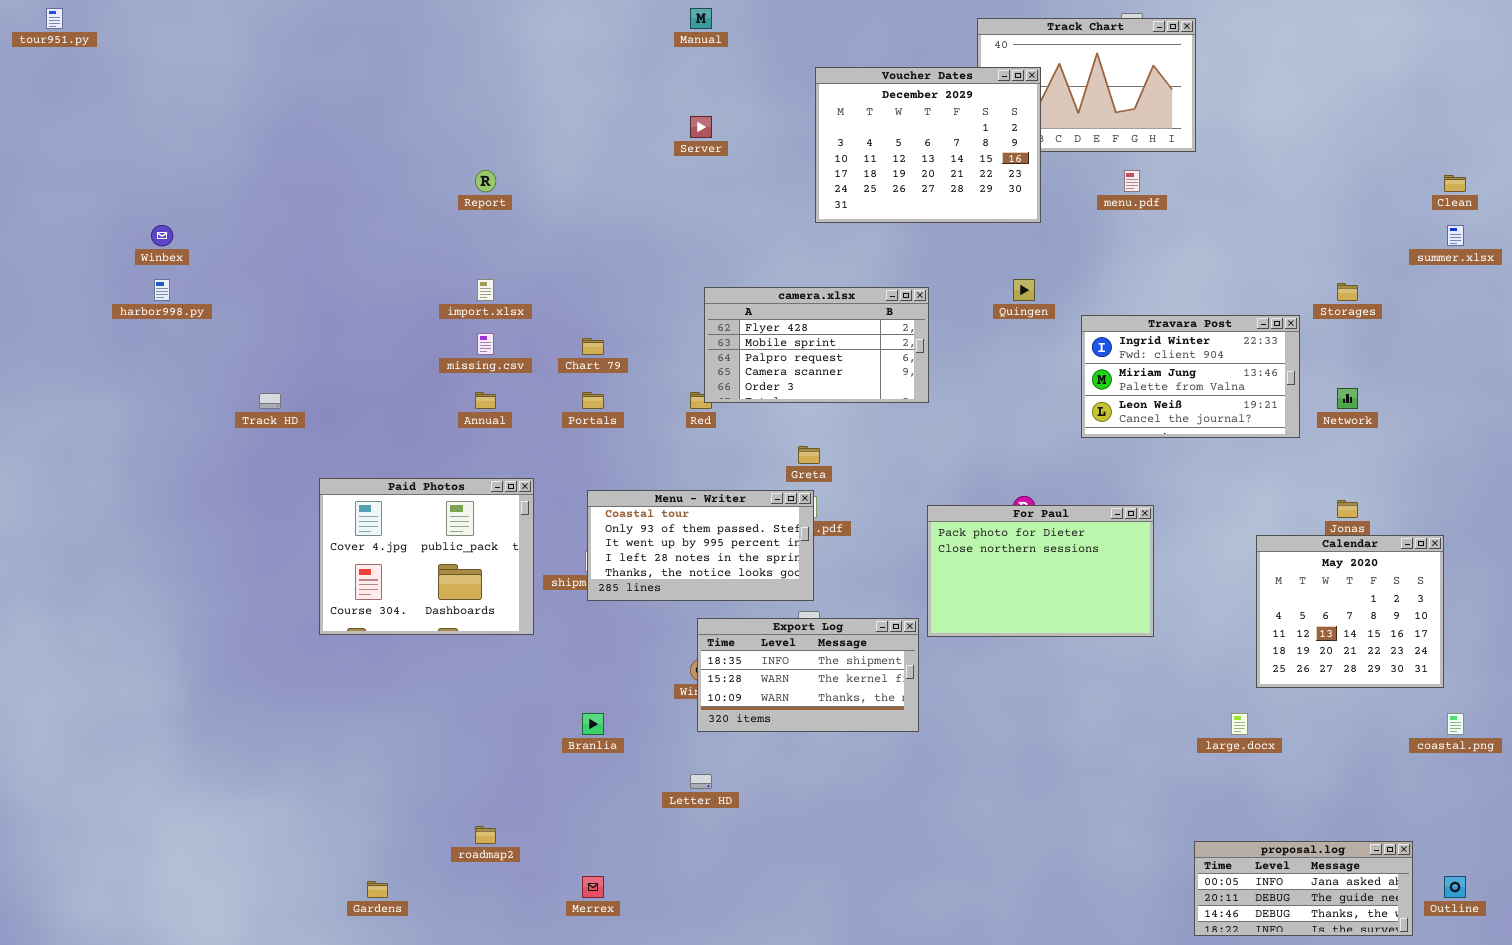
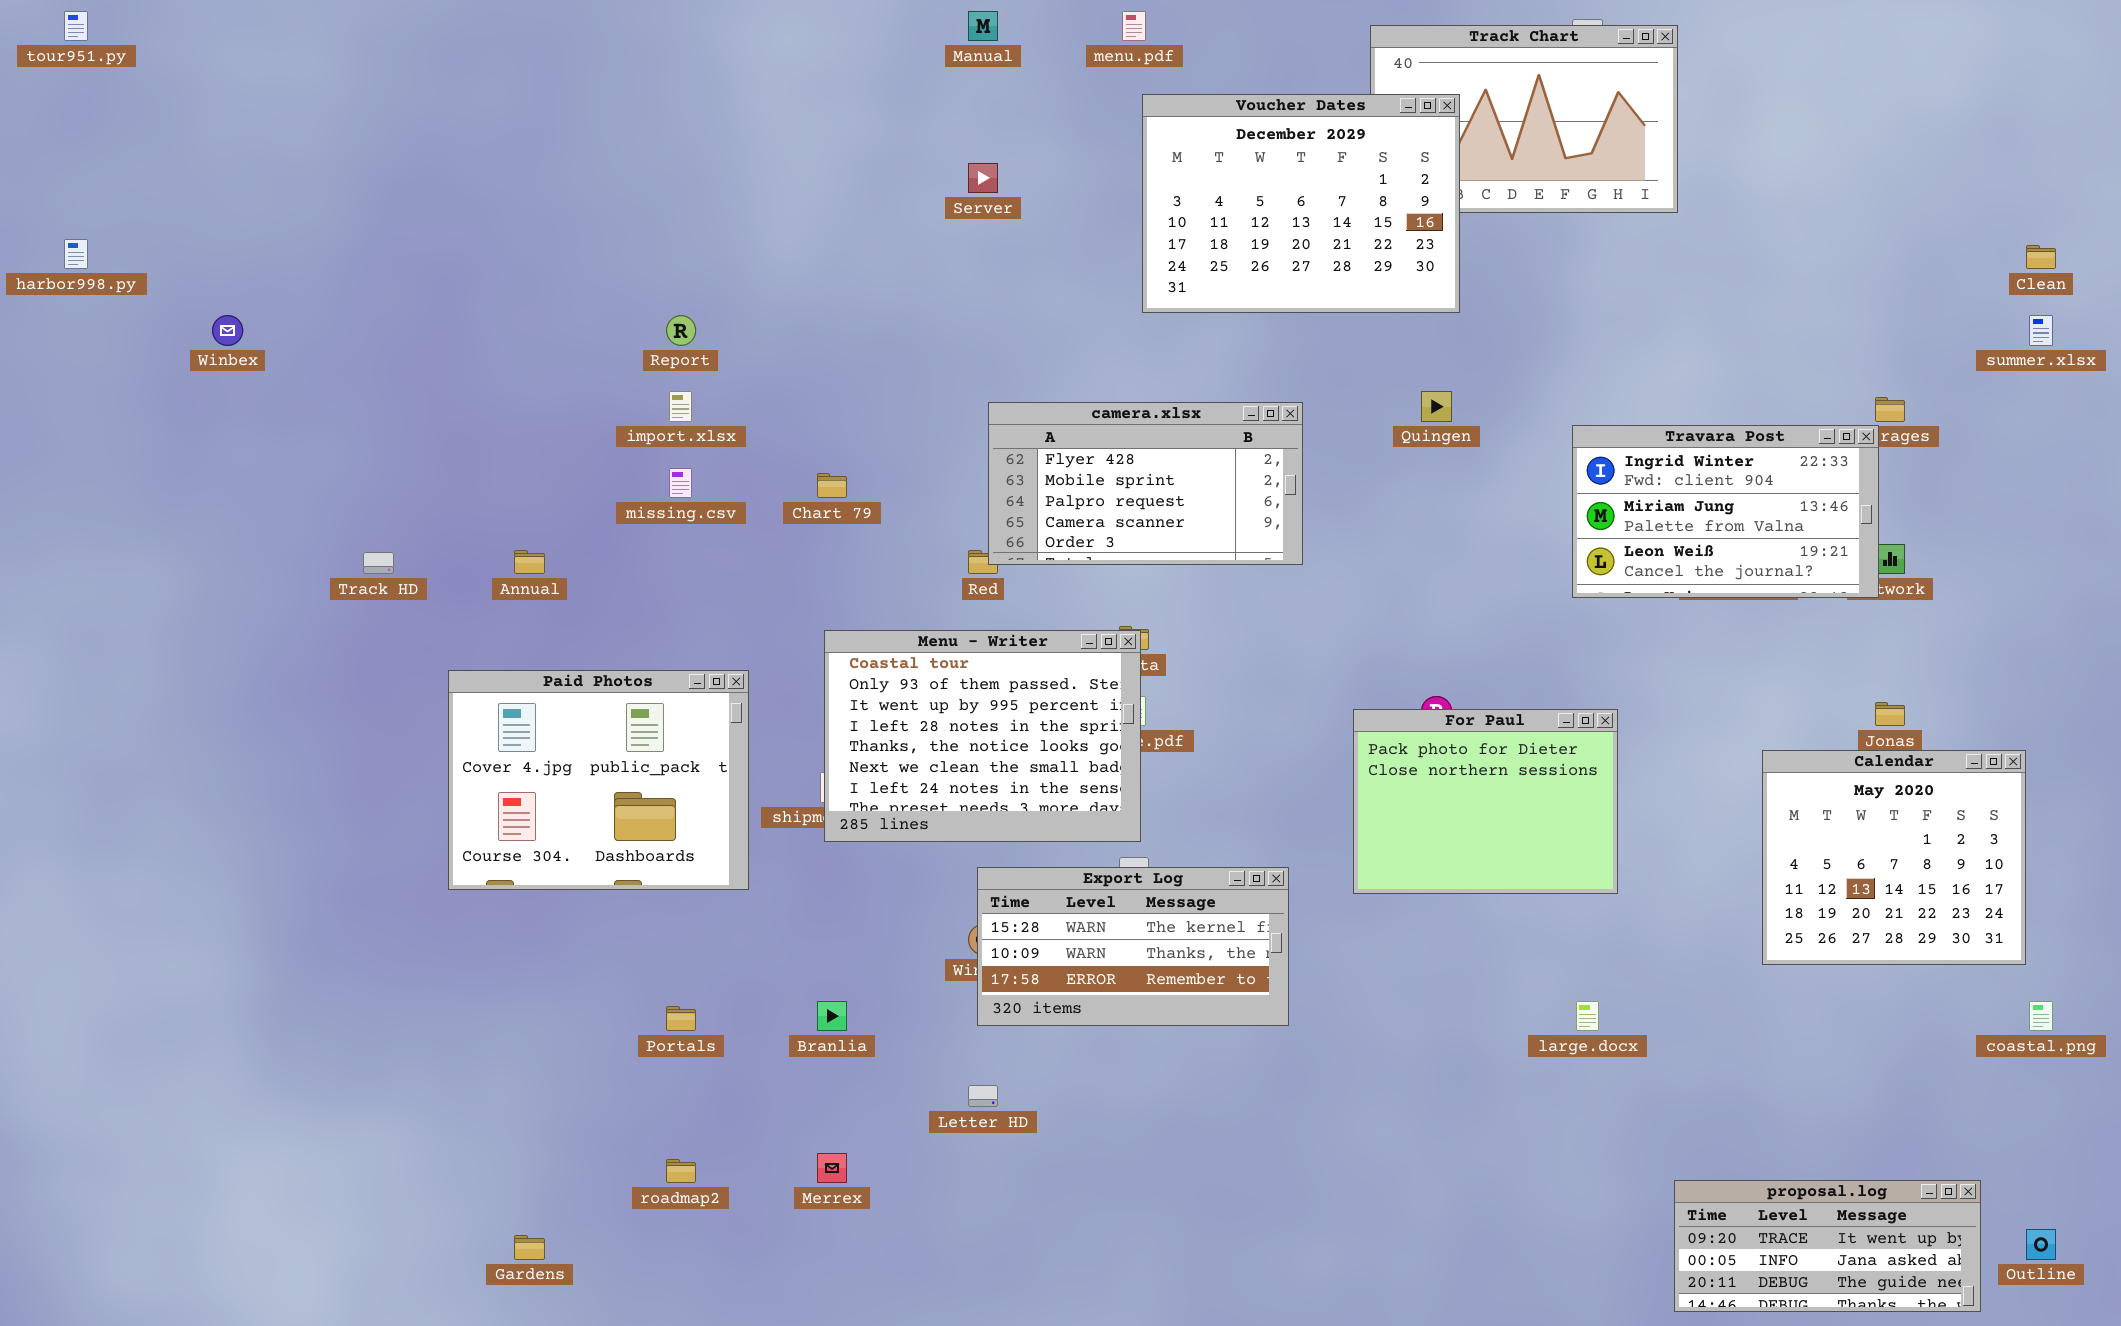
Report: [475,170,496,192] -> [666,315,696,346], moved
menu.pdf: [1124,170,1140,192] -> [1122,11,1146,41], moved
harbor998.py: [154,279,170,301] -> [64,239,88,269], moved
Travara Post: [1081,315,1300,438] -> [1572,425,1879,598], moved
Annual: [475,392,496,409] -> [514,550,545,574], moved
Portals: [582,392,604,409] -> [666,1006,696,1031], moved
Menu - Writer: [587,490,814,601] -> [824,630,1141,842], resized
For Paul: [927,505,1154,637] -> [1353,709,1618,894], resized
Export Log: [697,618,919,732] -> [977,867,1289,1026], scrolled down 1 row
large.docx: [1231,713,1248,735] -> [1576,1001,1599,1031], moved
proposal.log: [1194,841,1413,936] -> [1674,1180,1981,1312], scrolled up 1 row
Merrex: [582,876,604,898] -> [817,1153,847,1183], moved

